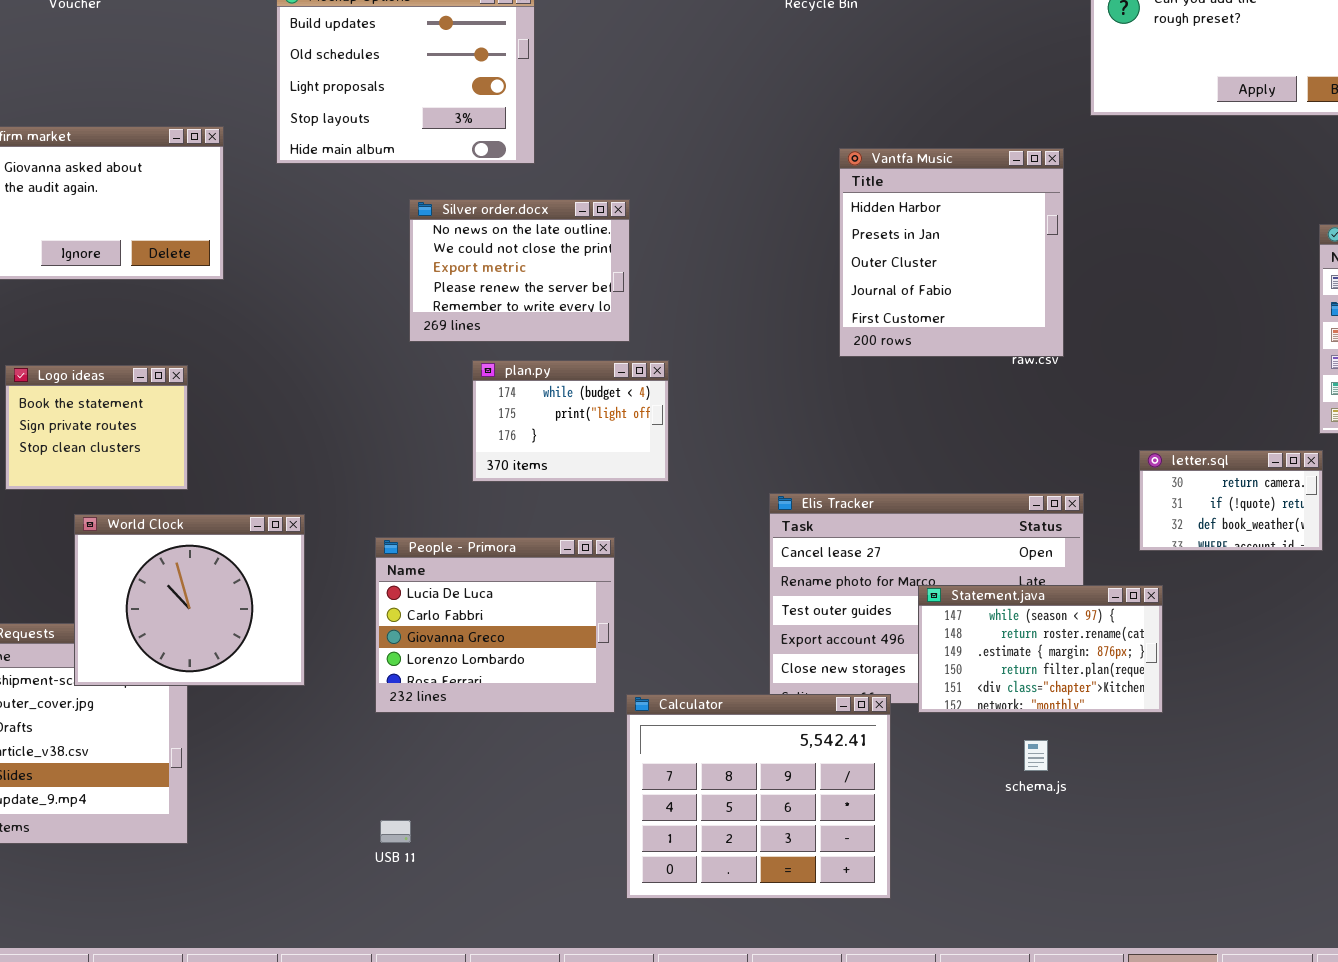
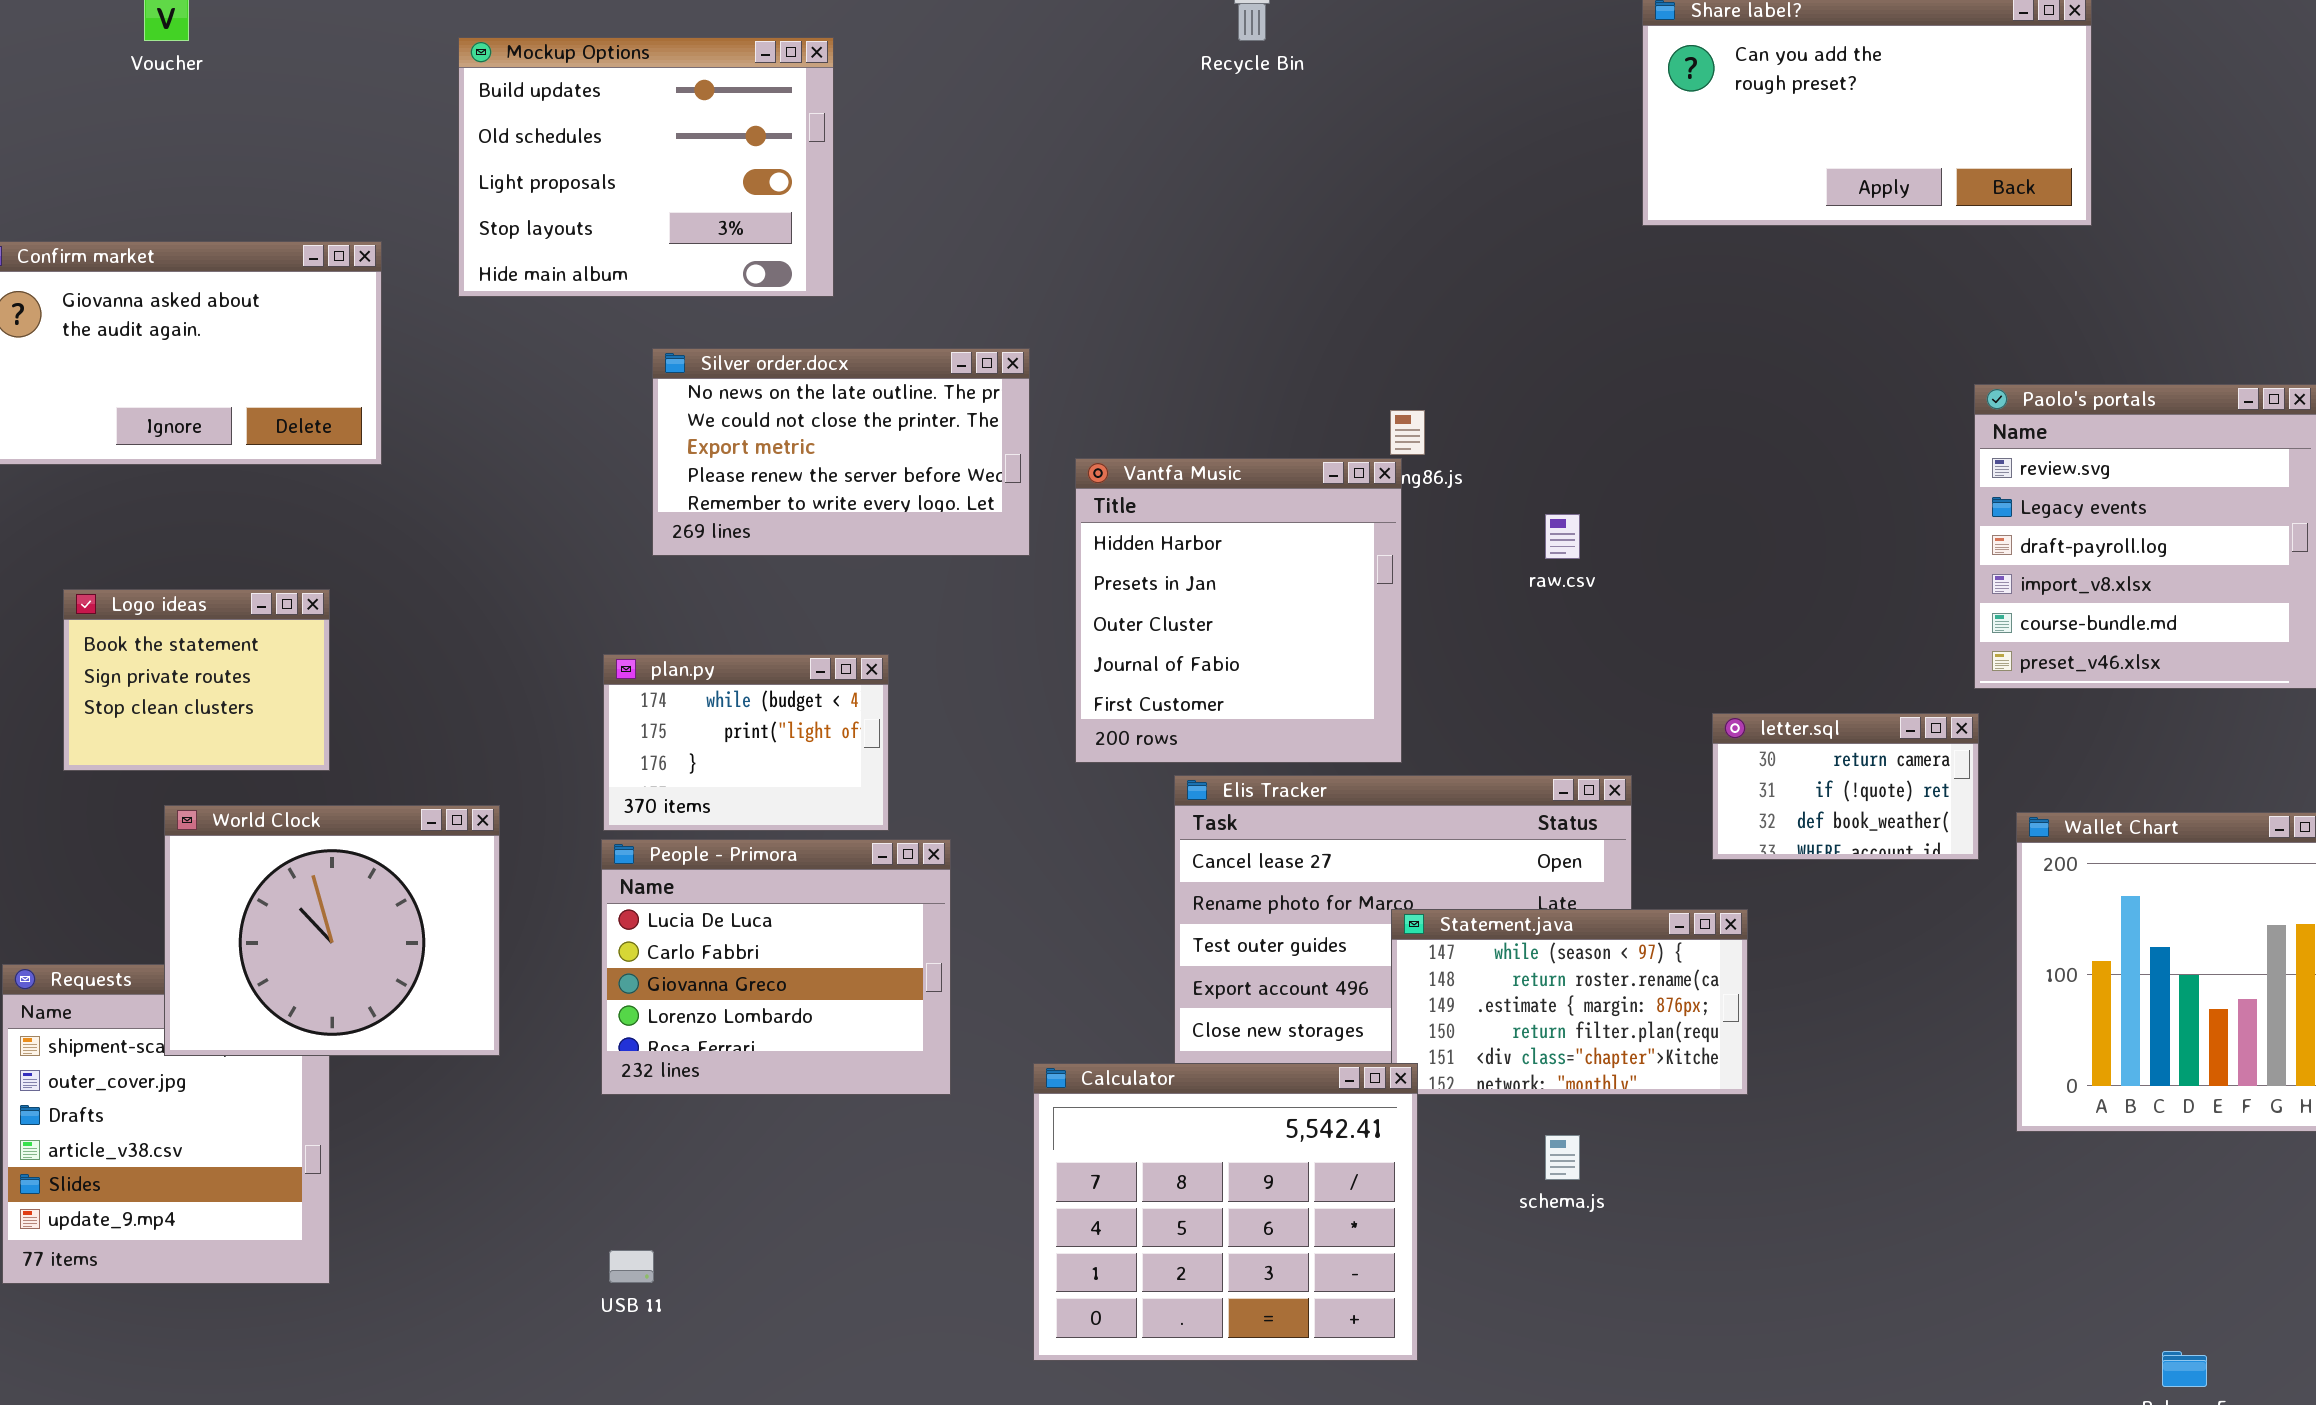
Vantfa Music: [839,148,1064,357] -> [1075,458,1402,763], moved
Silver order.docx: [409,199,630,342] -> [652,348,1030,556], resized
plan.py: [472,360,669,482] -> [603,654,889,831], moved
Calculator: [626,694,891,899] -> [1033,1063,1418,1361], moved

